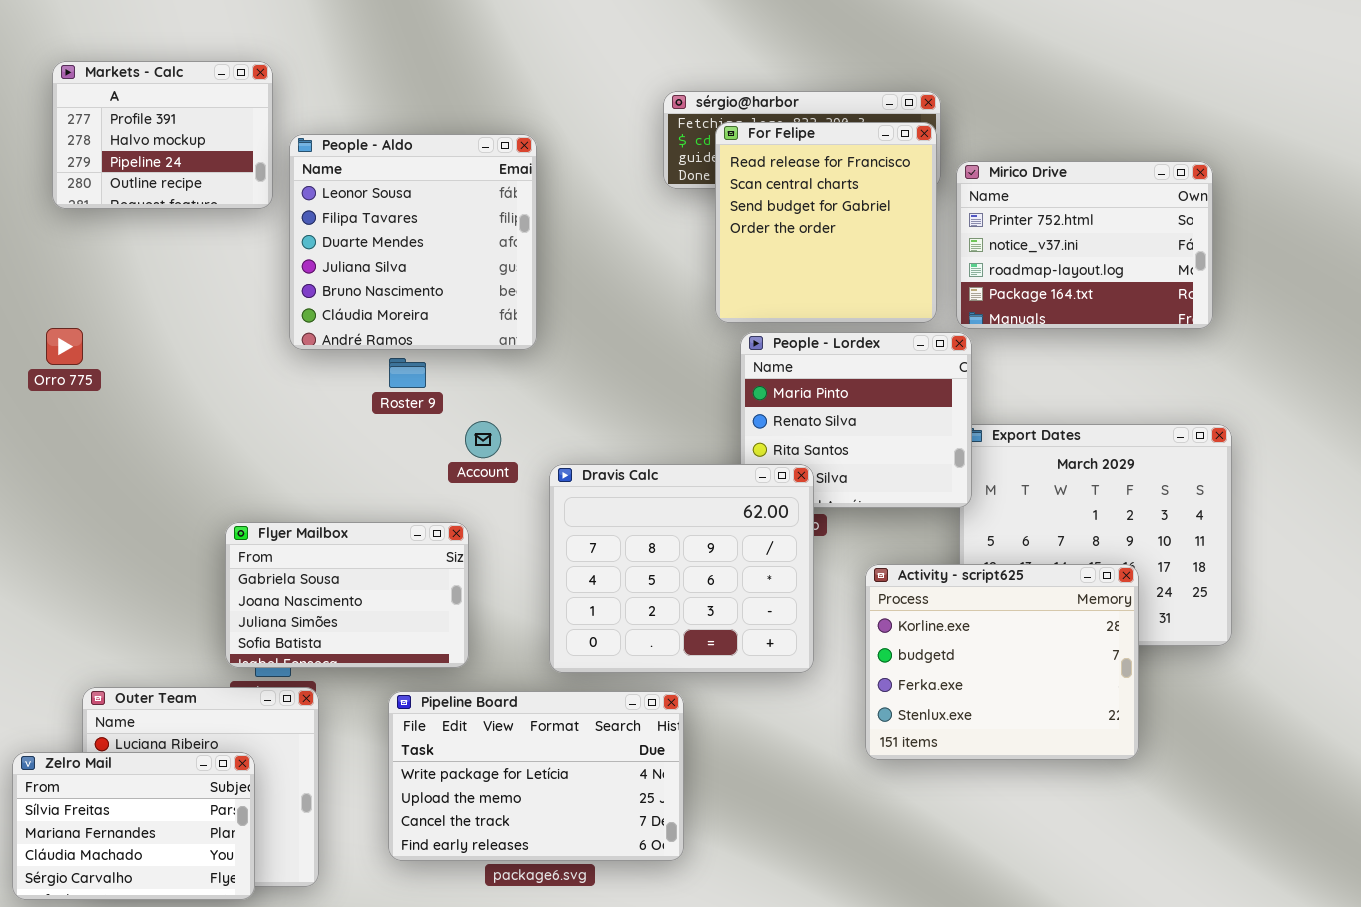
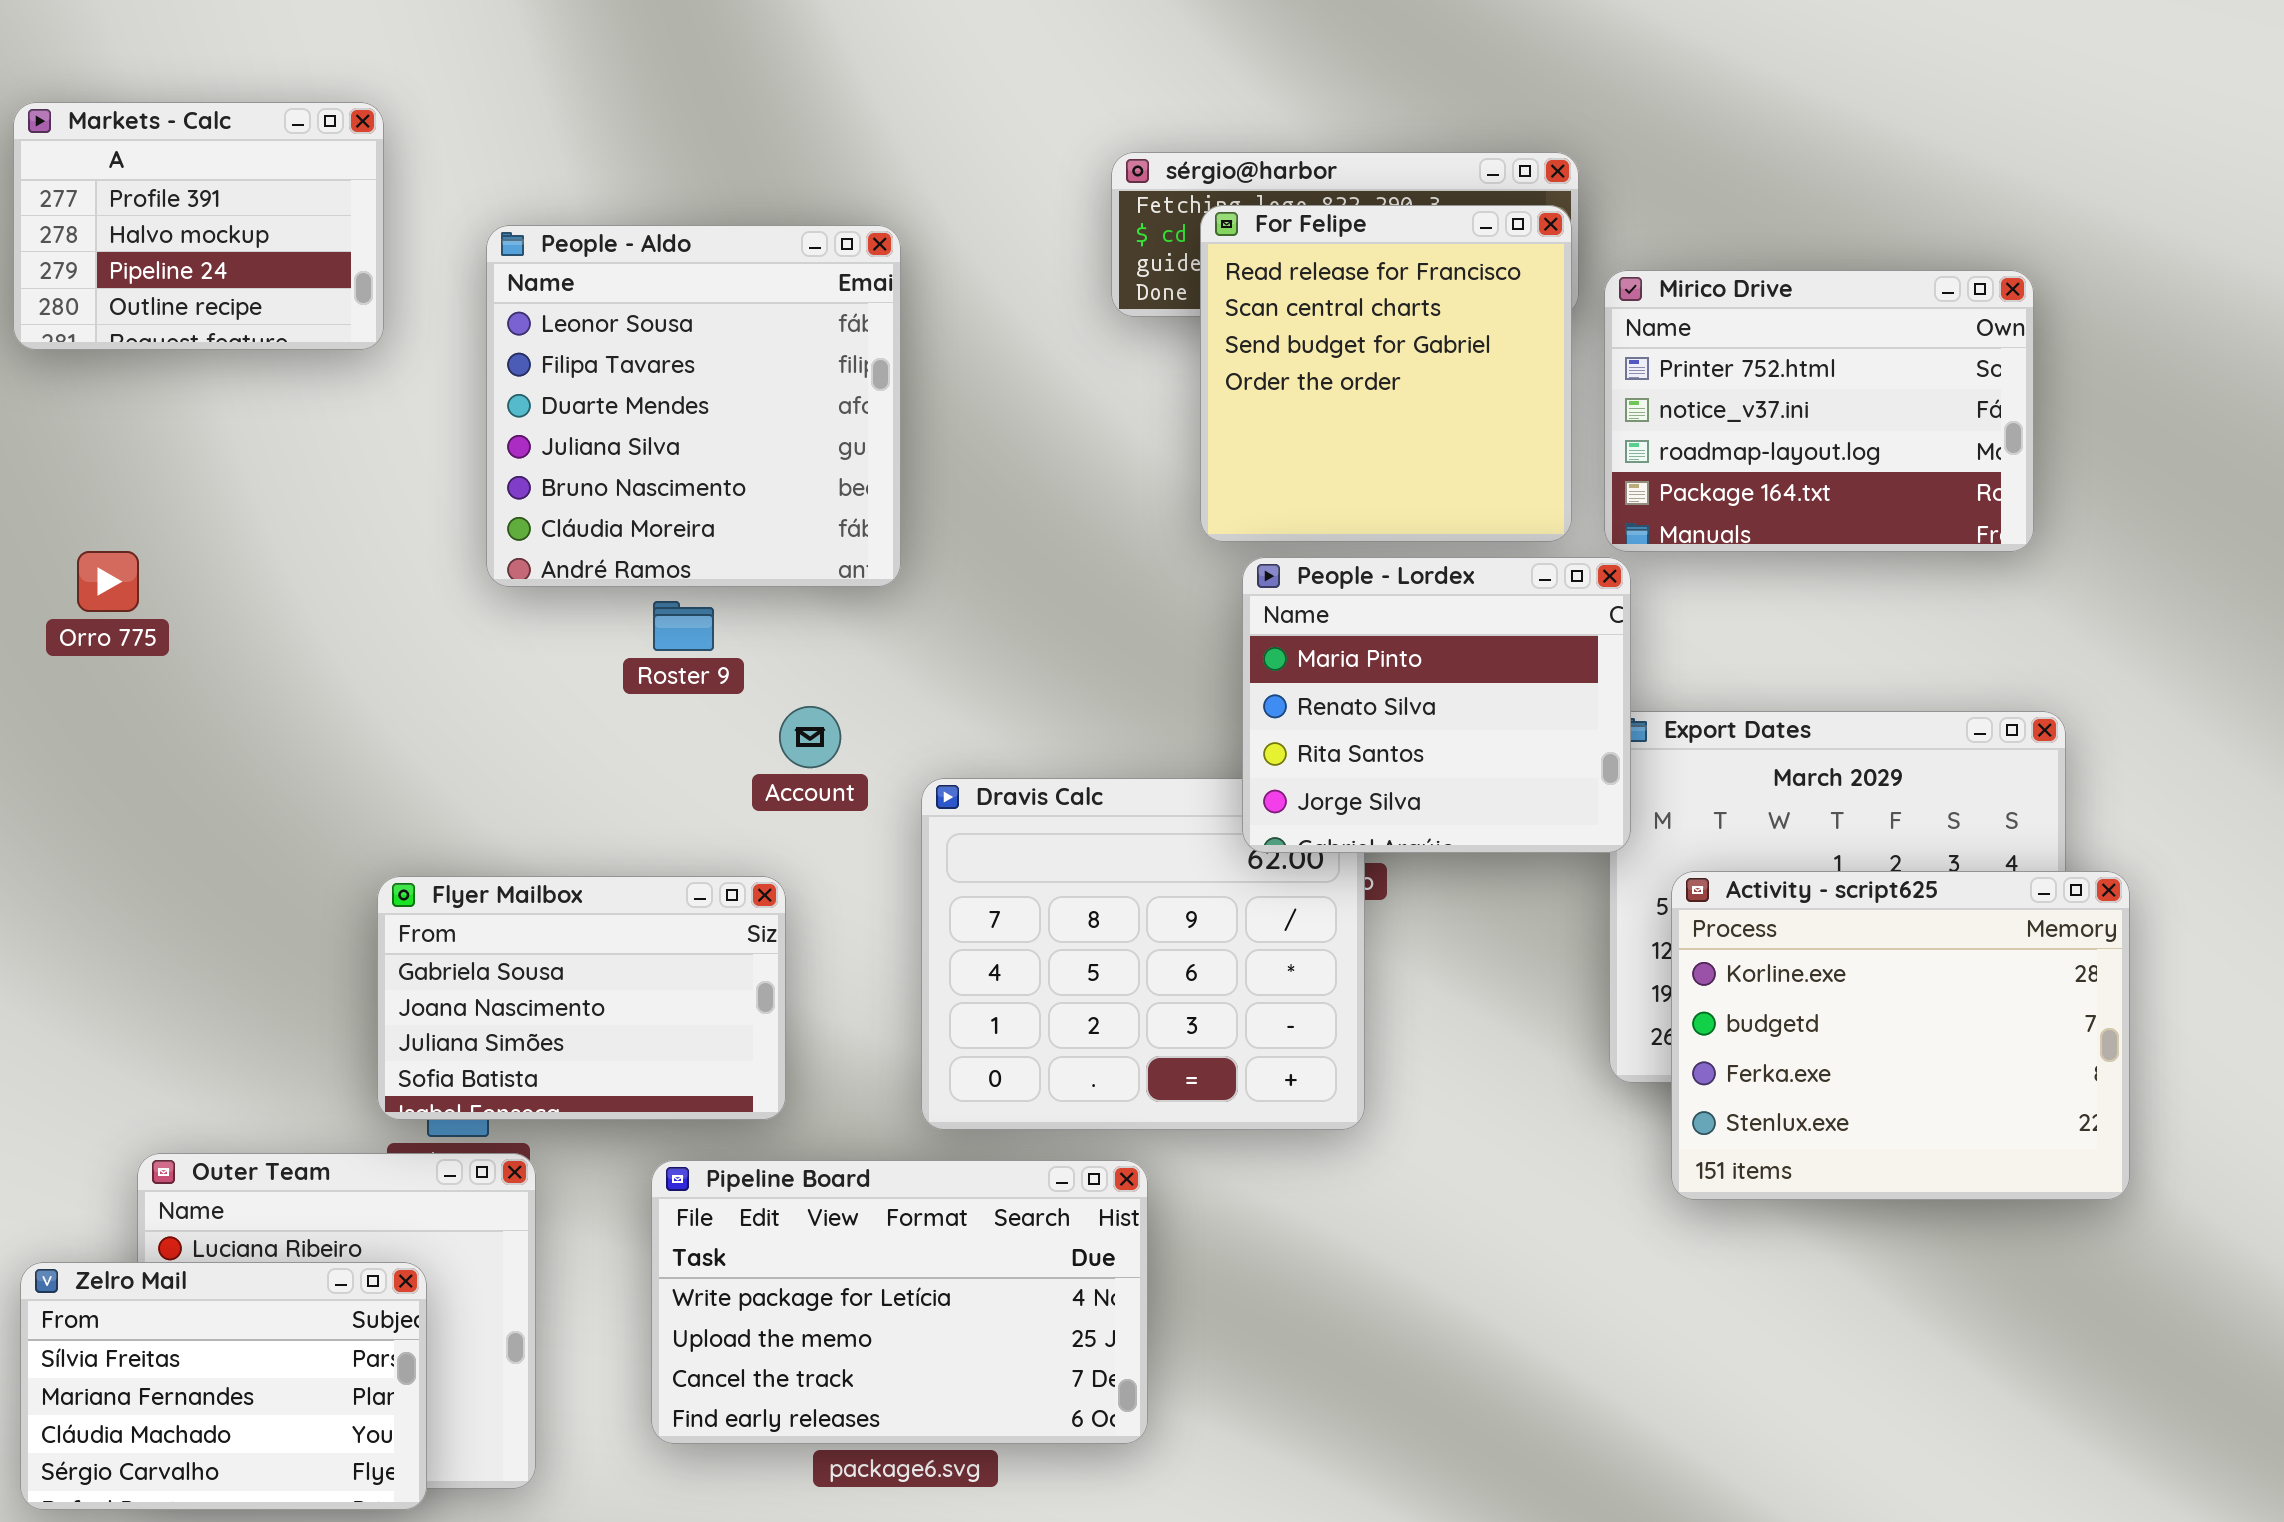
Markets - Calc: [52,61,273,209] -> [13,102,384,350], moved
People - Lordex: [740,332,972,508] -> [1242,557,1631,853], raised
Activity - script625: [865,564,1139,760] -> [1671,871,2130,1200], moved

